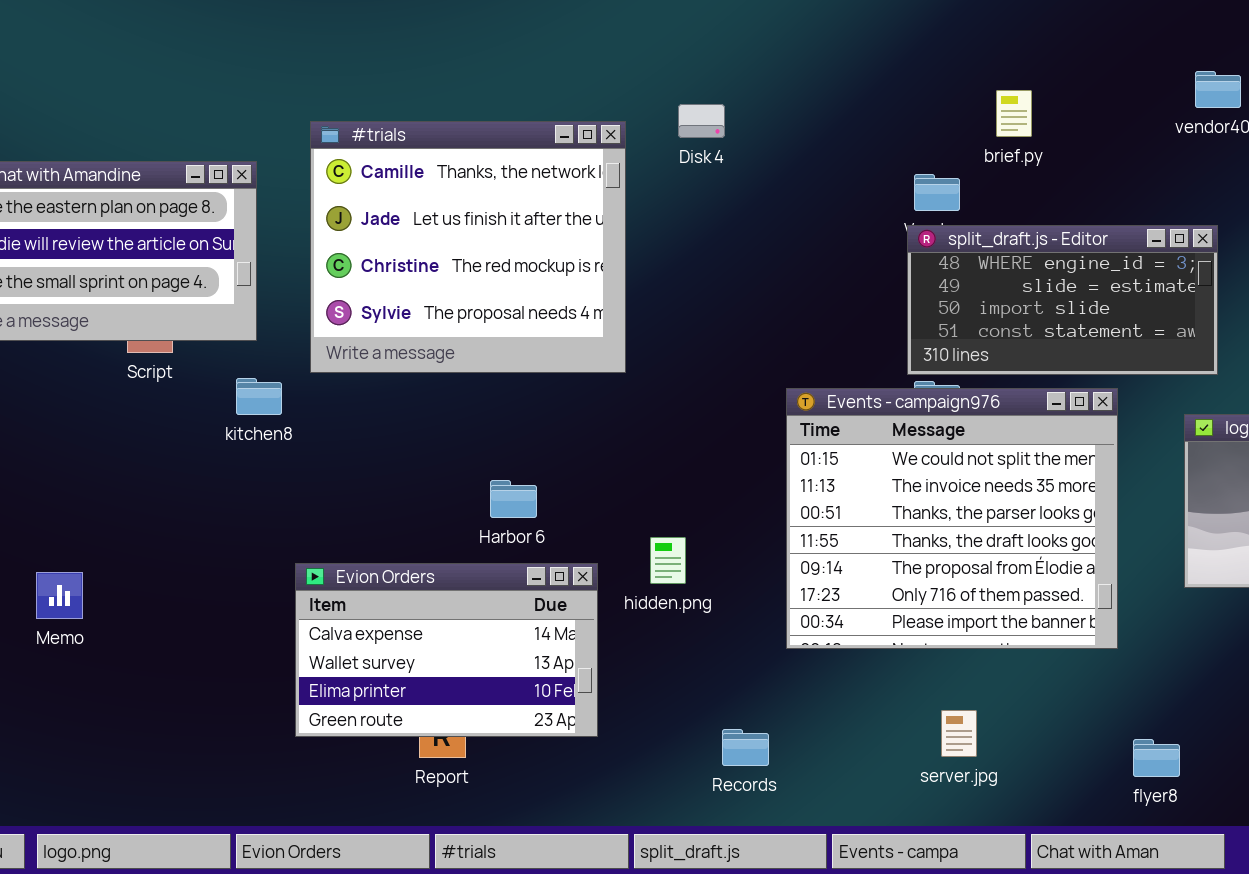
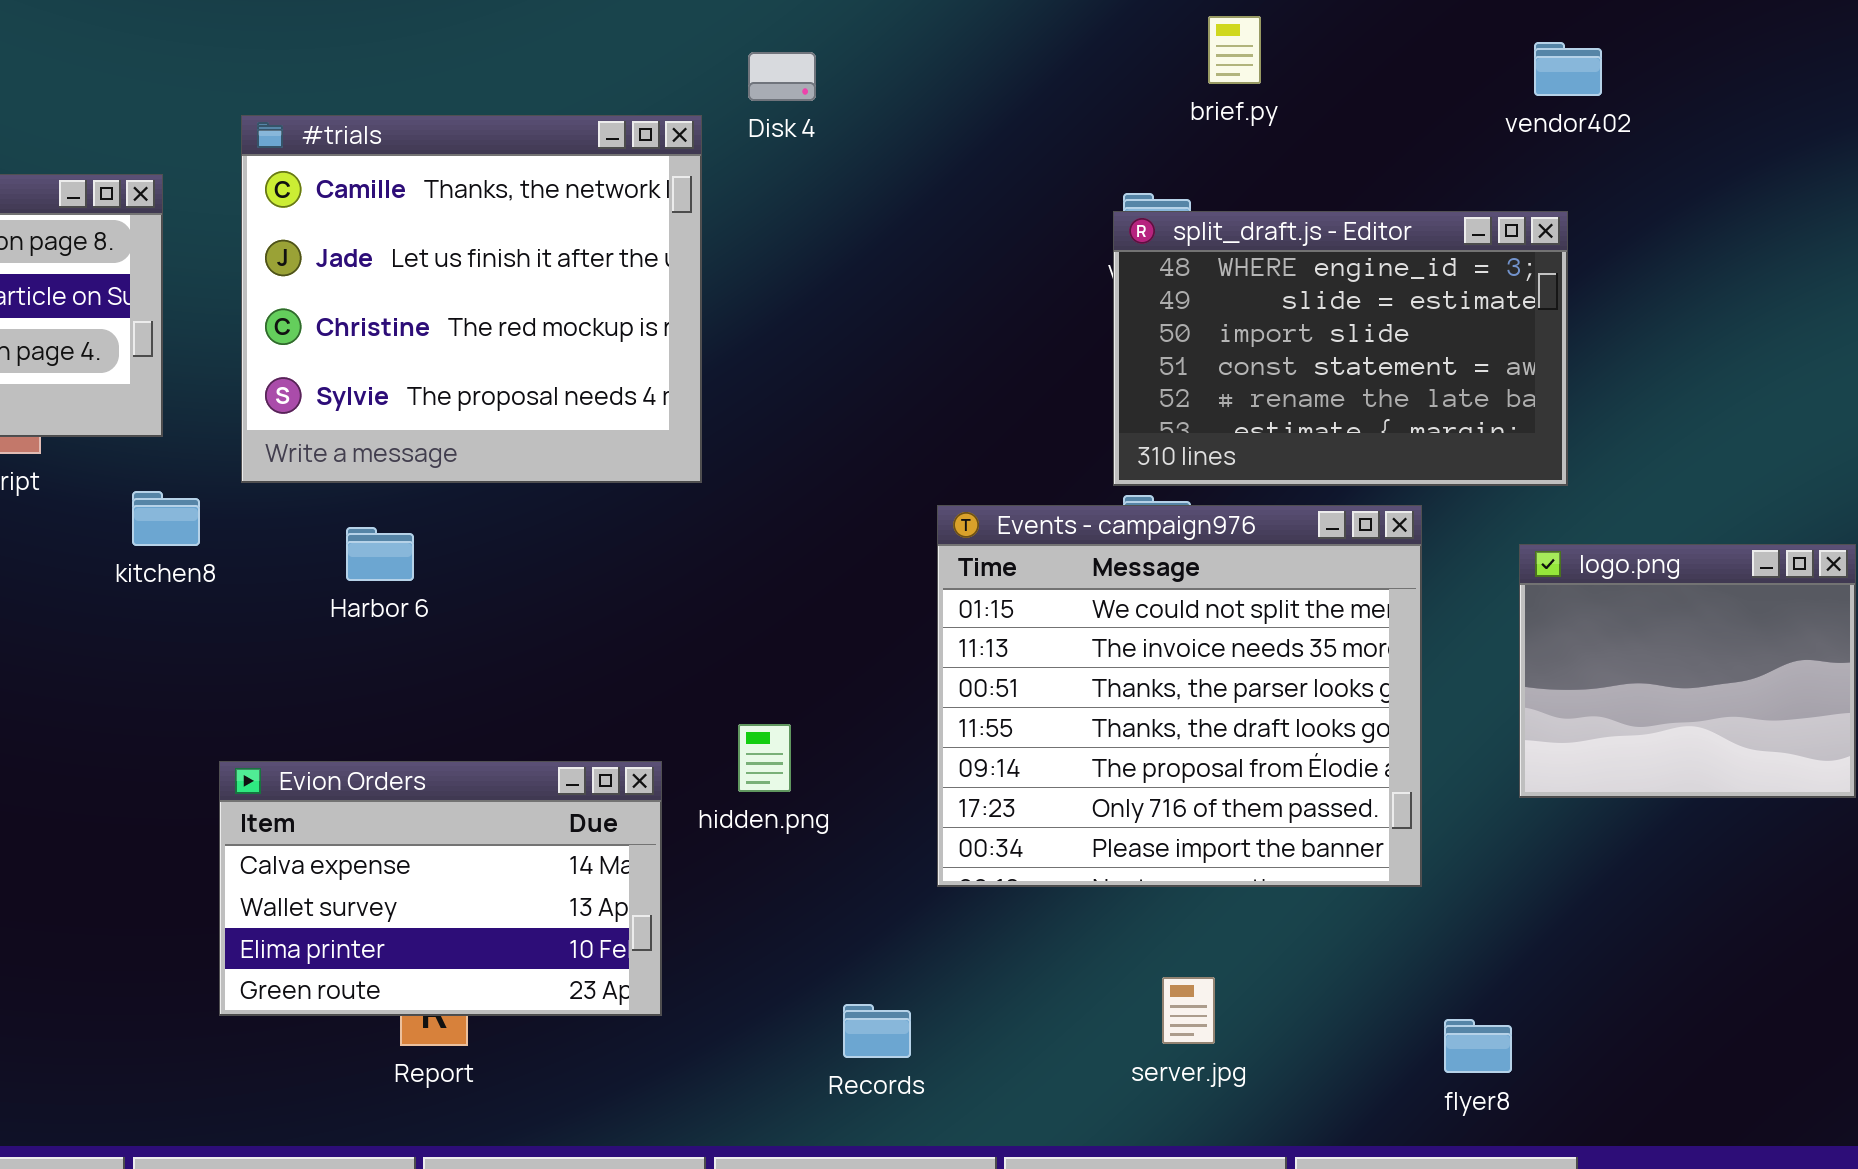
brief.py: [996,90,1032,137] -> [1208,16,1261,84], moved
Disk 4: [678,104,725,138] -> [748,52,816,101], moved
split_draft.js - Editor: [907,225,1218,375] -> [1113,211,1568,486], resized
Harbor 6: [490,480,537,518] -> [346,527,414,581], moved

